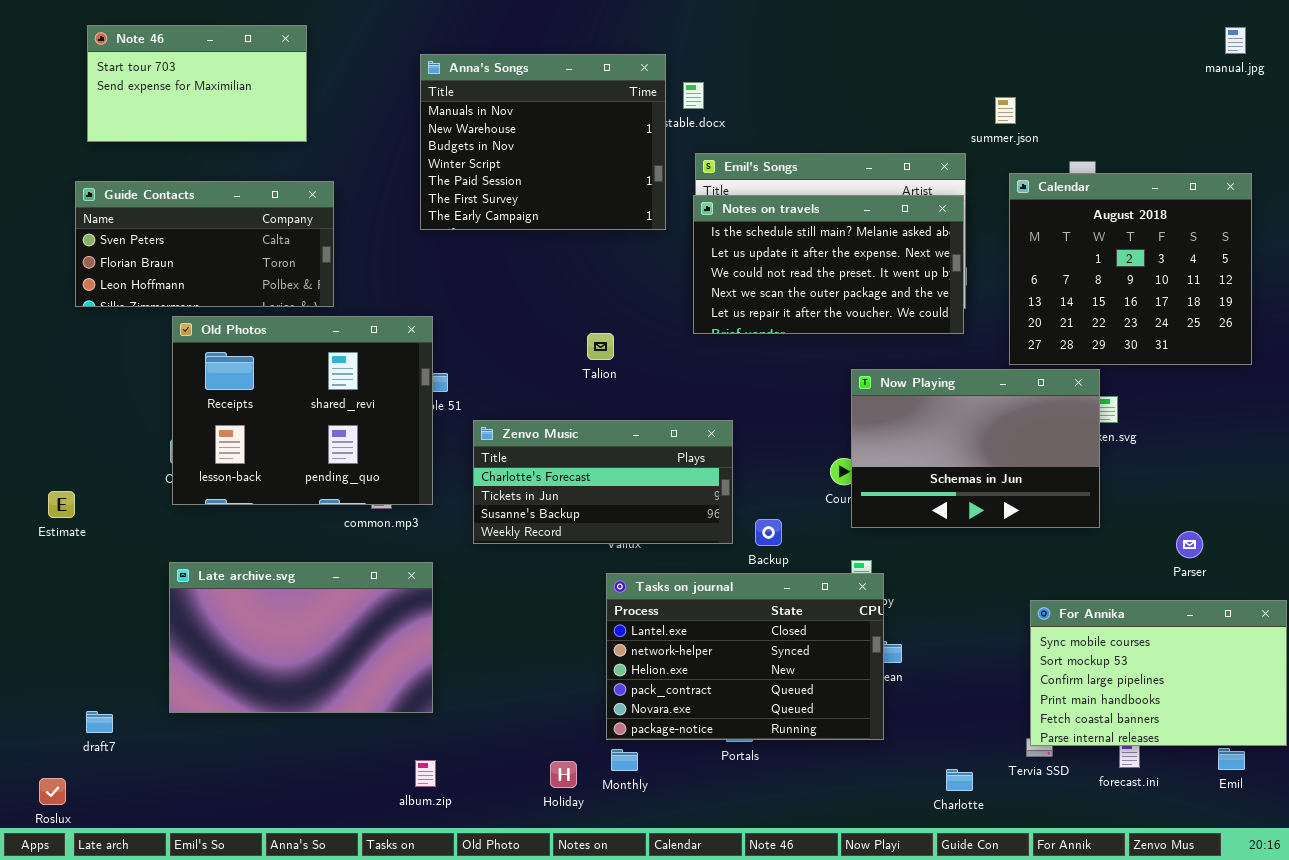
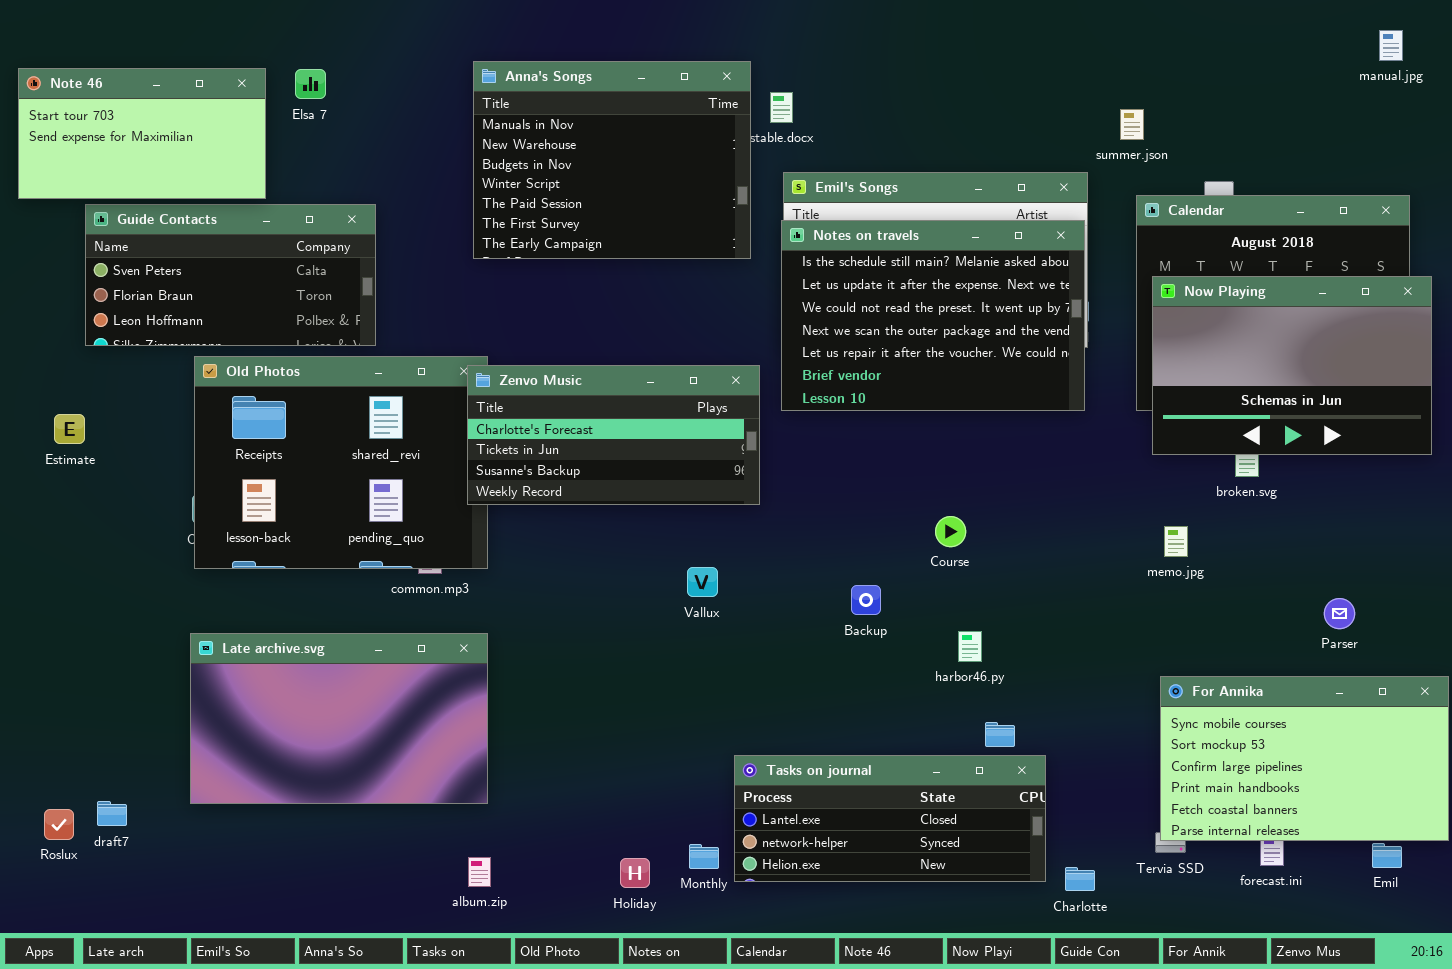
Note 46: [87,25,307,142] -> [18,68,266,199], moved
Notes on travels: [693,195,964,334] -> [781,220,1085,411], resized
Now Playing: [851,369,1100,528] -> [1152,276,1432,455], moved
Zenvo Music: [473,420,733,544] -> [467,365,760,505], moved
Estimate: [48,491,75,518] -> [54,414,85,444], moved
Tasks on journal: [606,573,884,740] -> [734,755,1046,882], moved, resized
Roslux: [39,778,66,805] -> [44,809,74,840], moved

